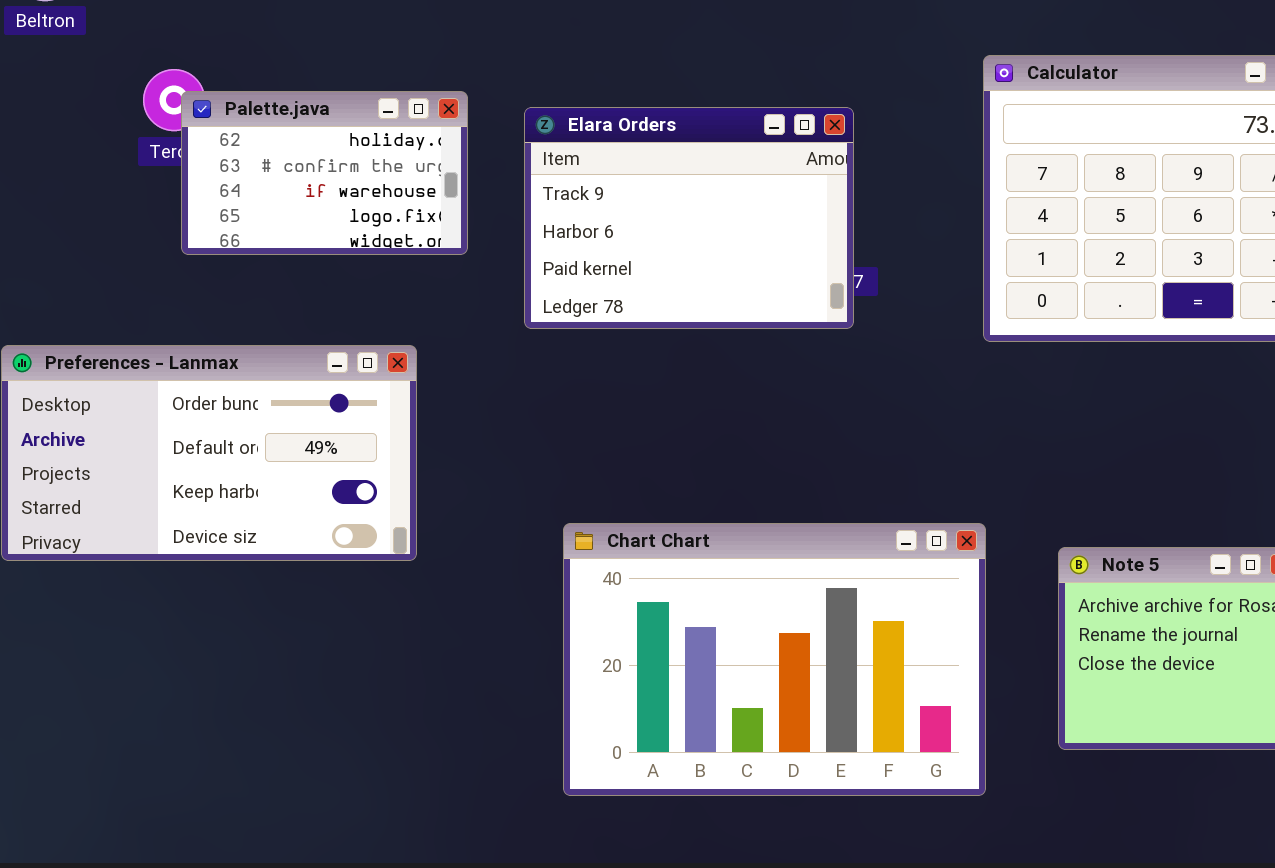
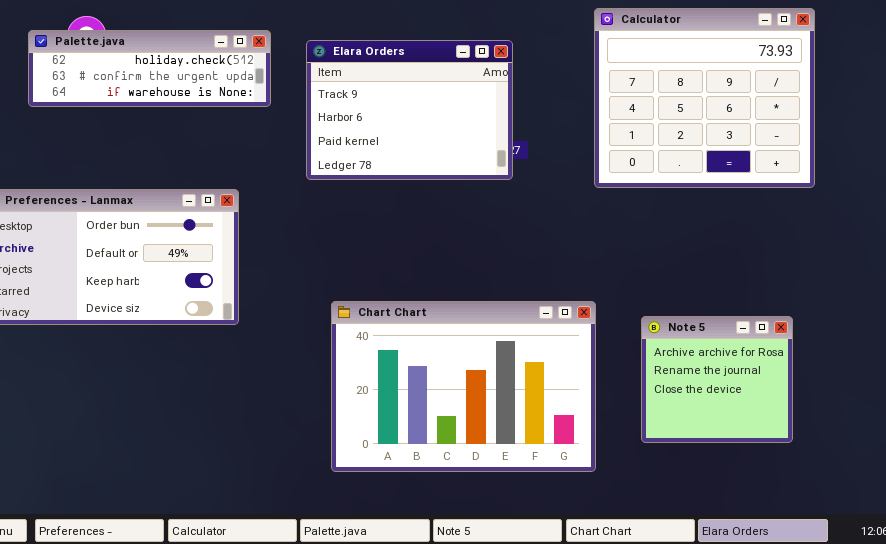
Palette.java: [181,91,468,255] -> [28,30,271,107], resized

